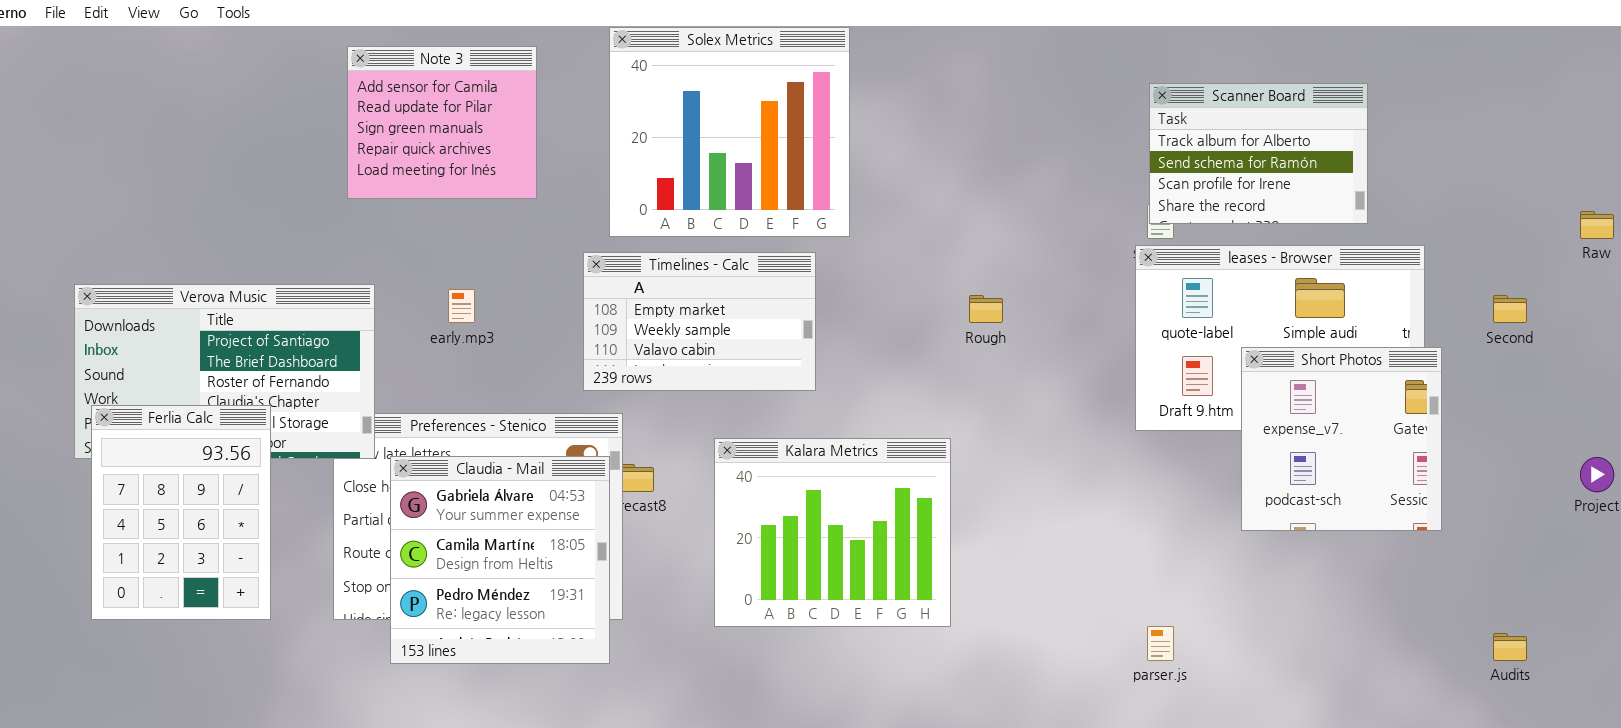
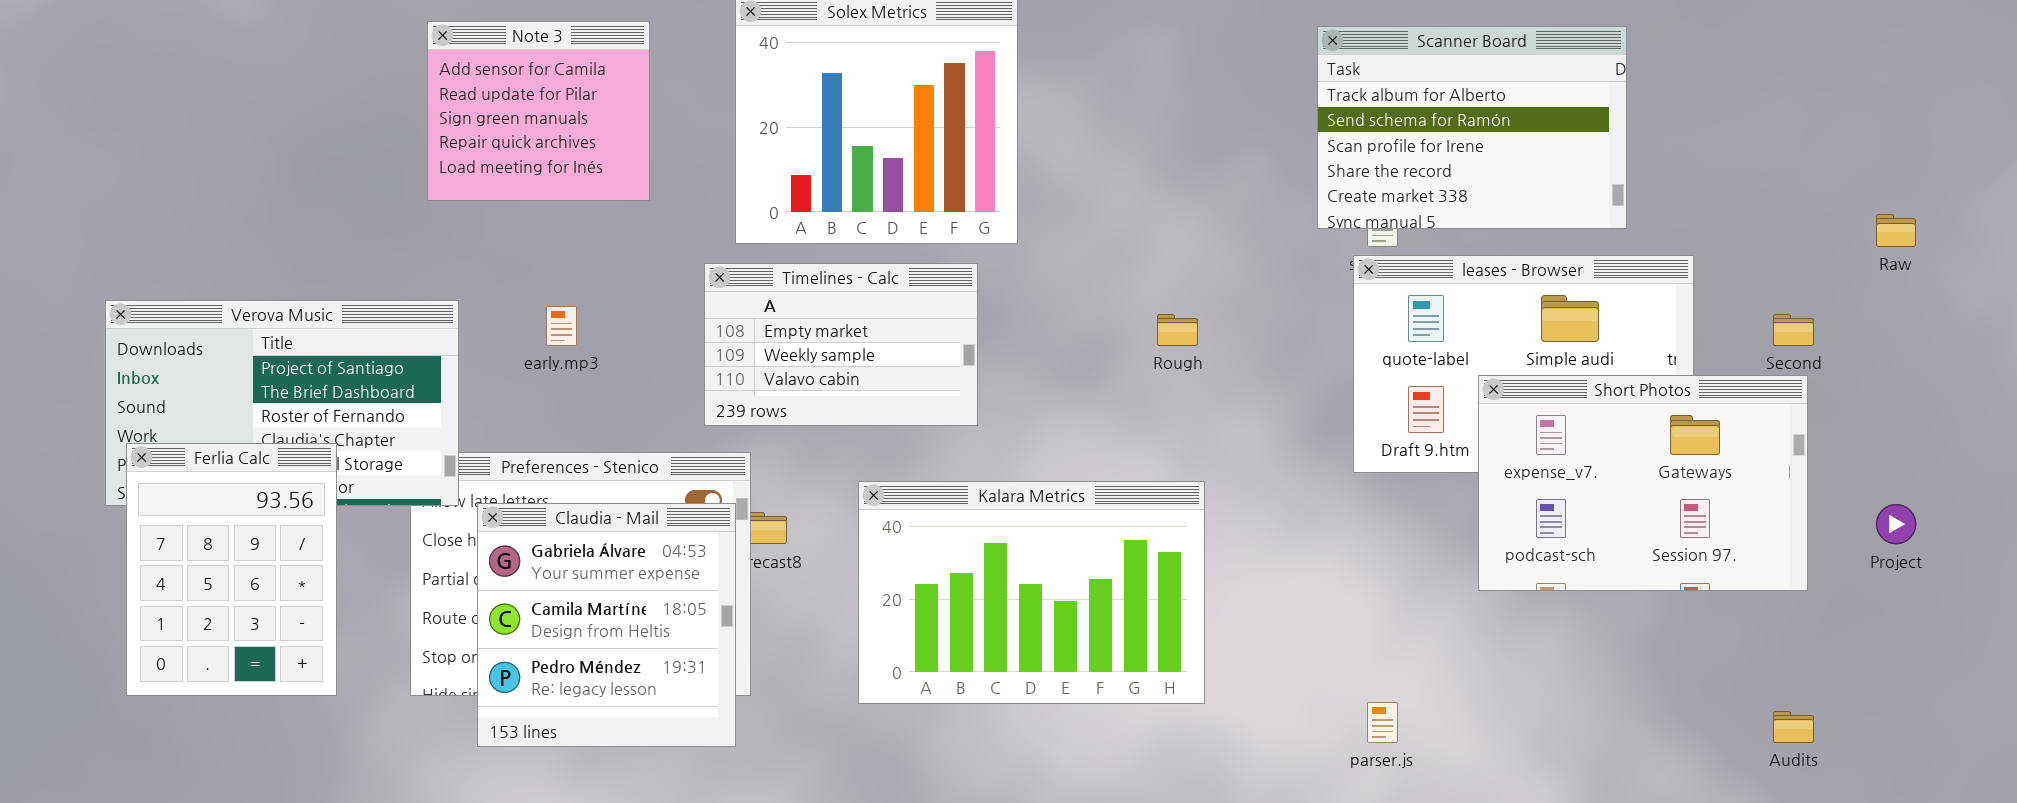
Scanner Board: [1149,83,1368,224] -> [1317,26,1627,229], resized
Short Photos: [1241,347,1442,531] -> [1478,375,1808,591], resized
Kalara Metrics: [714,438,951,627] -> [858,481,1205,704], resized

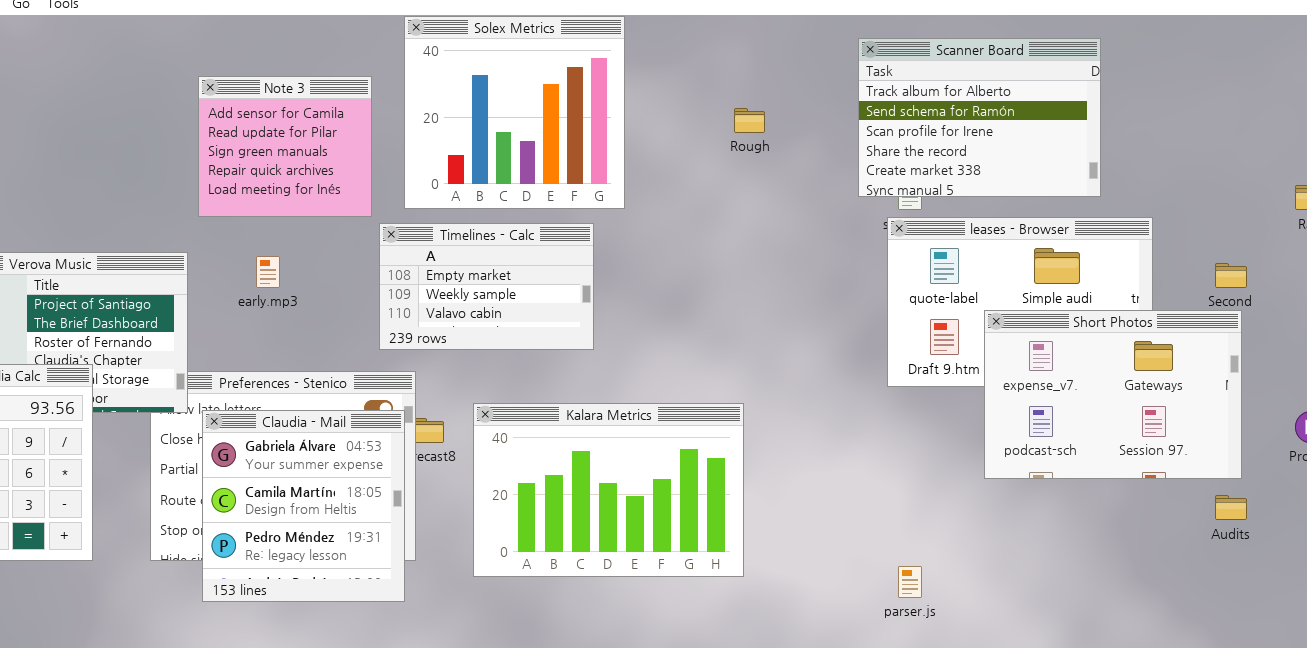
Note 3: [427,21,650,201] -> [198,76,372,217], moved
Rough: [1157,314,1198,346] -> [734,108,765,133], moved
Kalara Metrics: [858,481,1205,704] -> [473,403,744,577], moved
Audits: [1773,711,1814,743] -> [1215,495,1247,520], moved

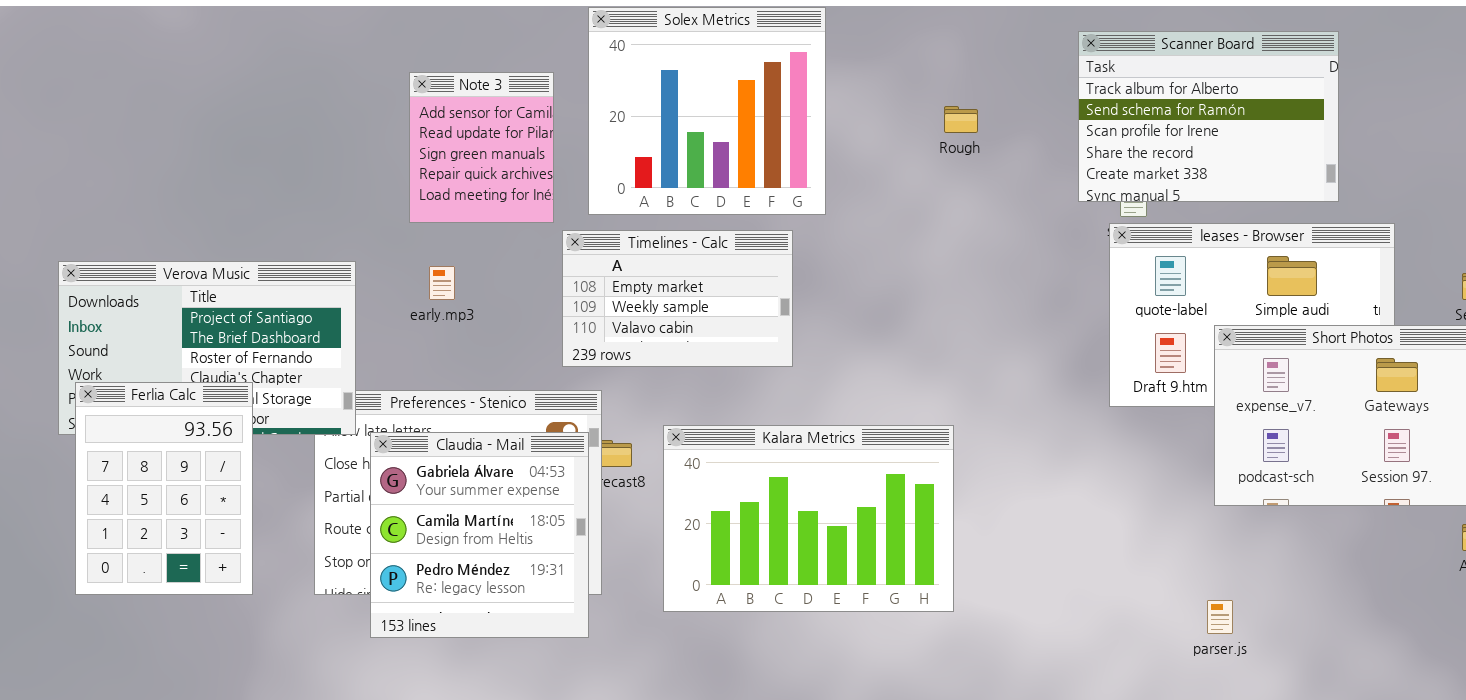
Note 3: [198,76,372,217] -> [409,72,554,223], resized
parser.js: [898,566,922,598] -> [1207,600,1233,634], moved

